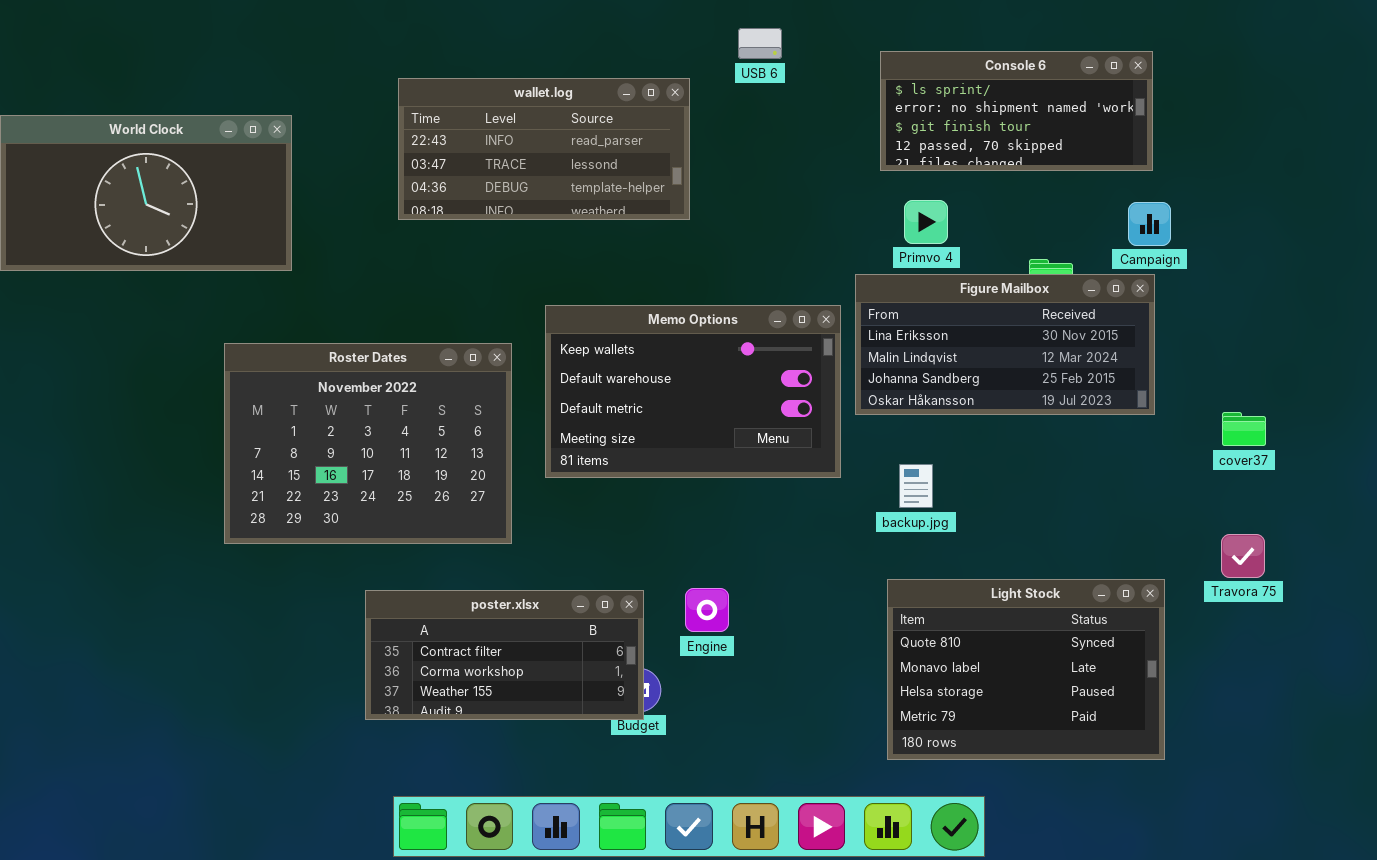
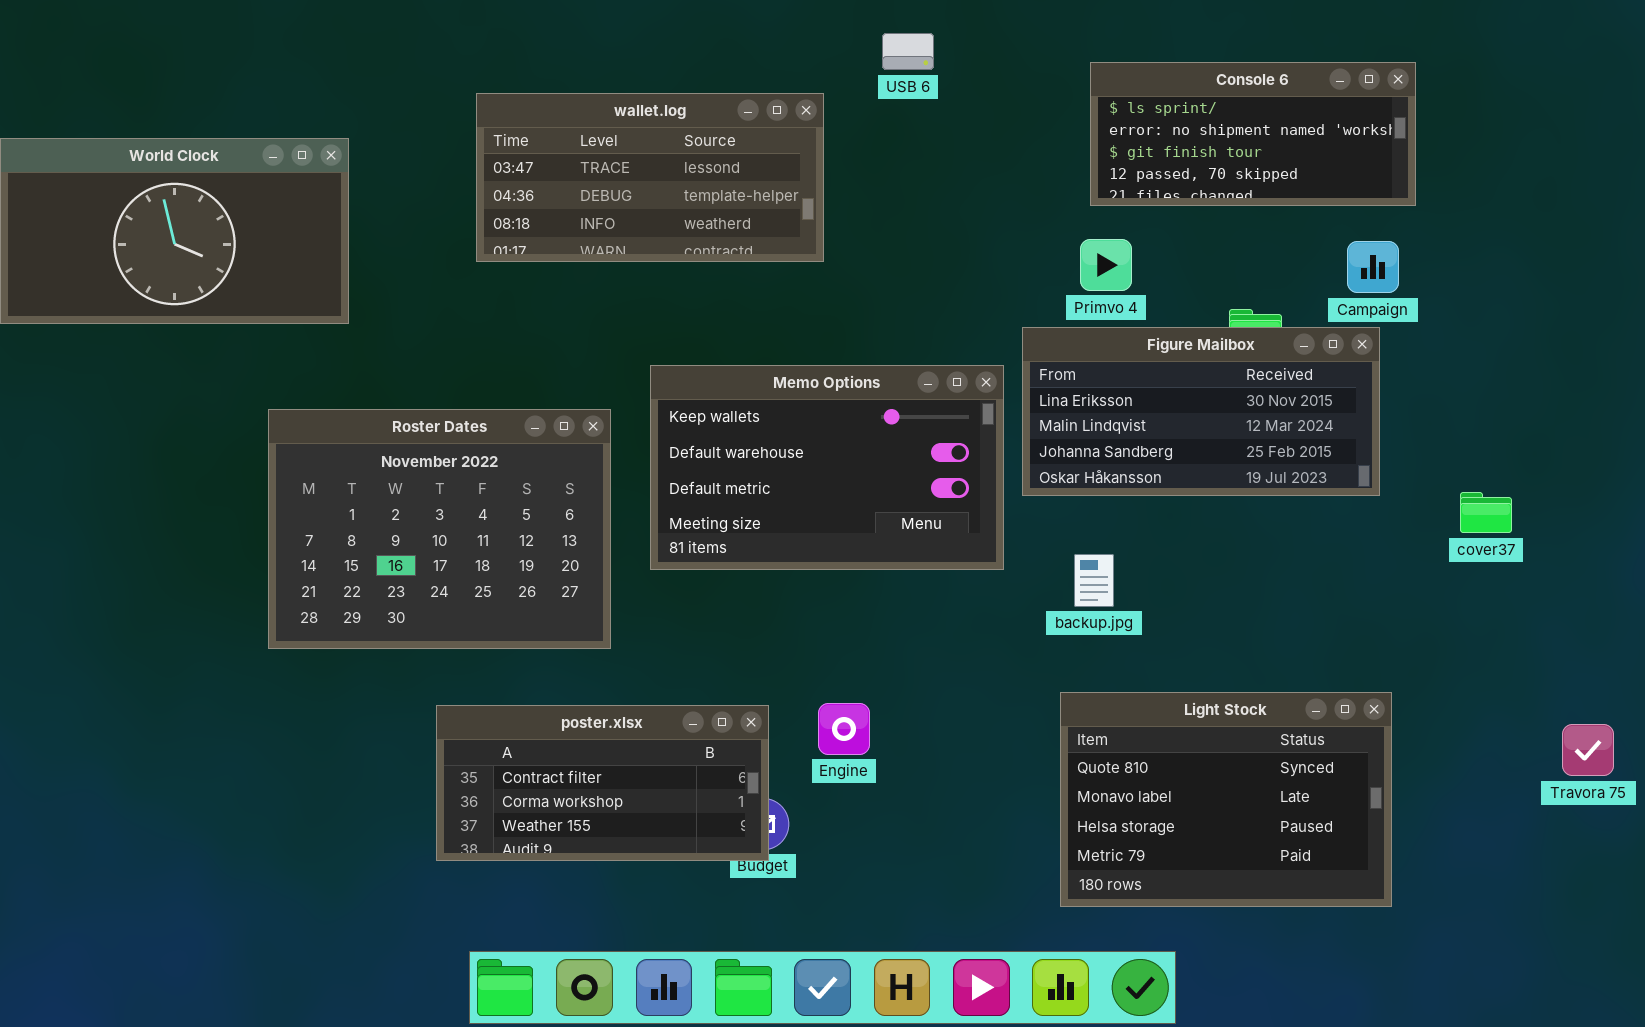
Console 6: [880,51,1153,171] -> [1090,62,1416,206], moved
wallet.log: [398,78,690,220] -> [476,93,824,262], scrolled down 1 row
Travora 75: [1221,534,1265,578] -> [1562,724,1614,776], moved

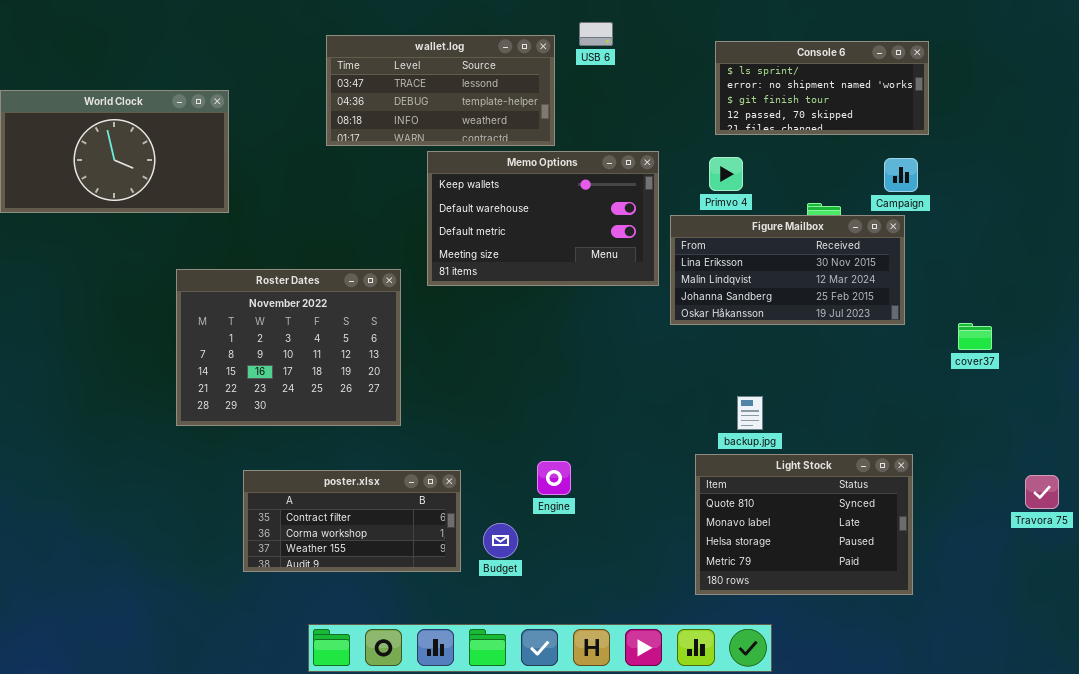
wallet.log: [476,93,824,262] -> [326,35,555,146], moved
Memo Options: [650,365,1004,570] -> [427,151,659,286], moved
backup.jpg: [1074,554,1114,607] -> [737,396,763,430], moved
poster.xlsx: [436,705,769,861] -> [243,470,461,572], moved

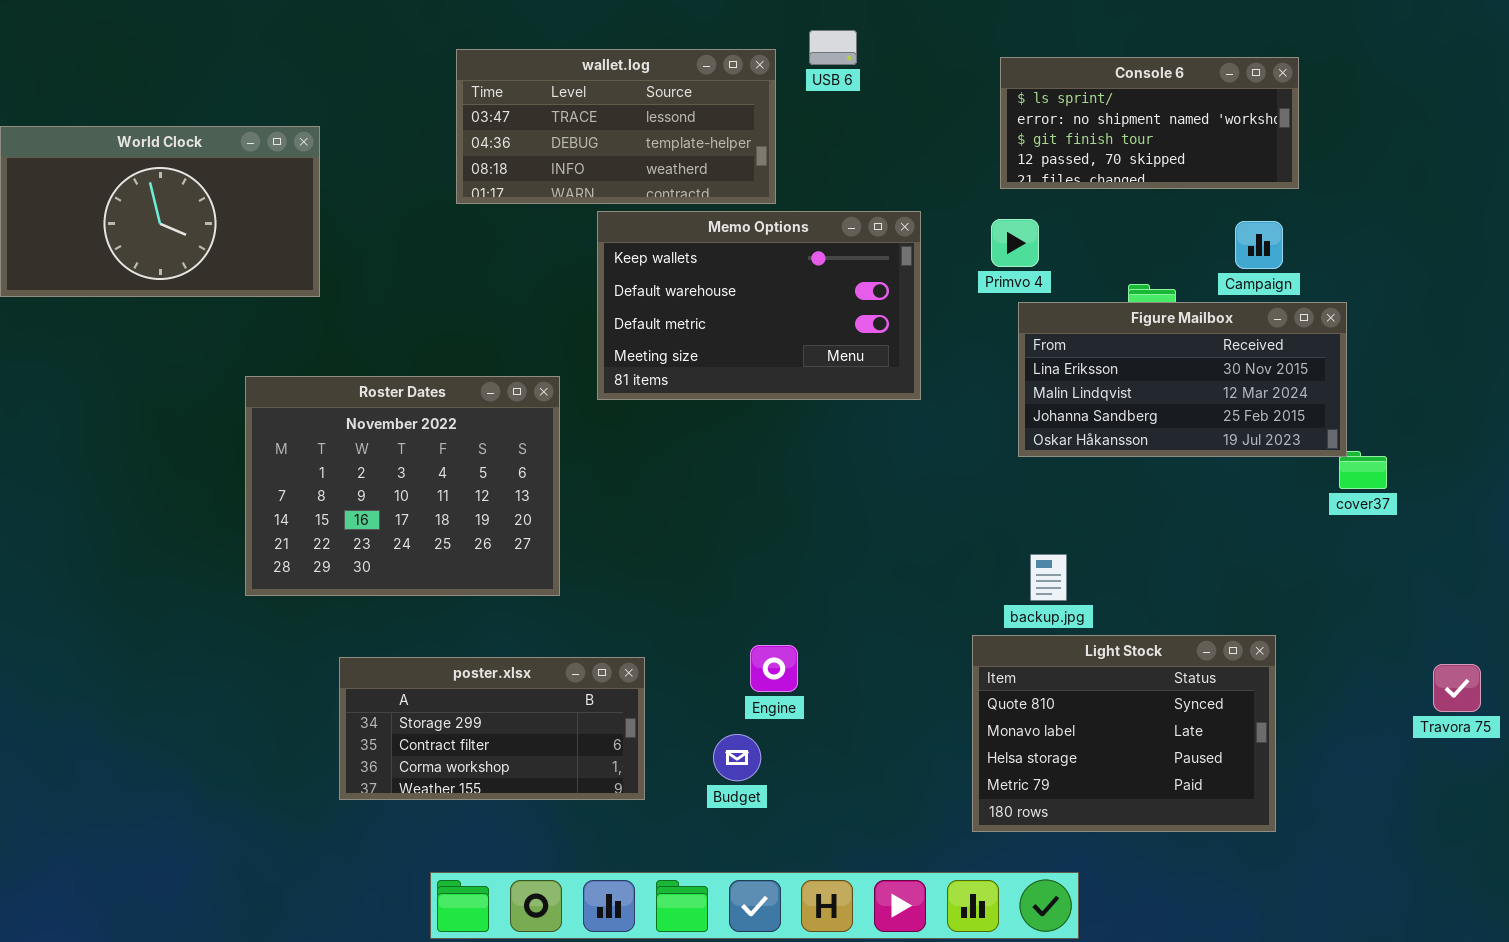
Figure Mailbox: [670,215,905,325] -> [1018,302,1347,457], moved
poster.xlsx: [243,470,461,572] -> [339,657,645,800], scrolled up 1 row
Budget: [483,523,518,558] -> [713,734,761,781], moved

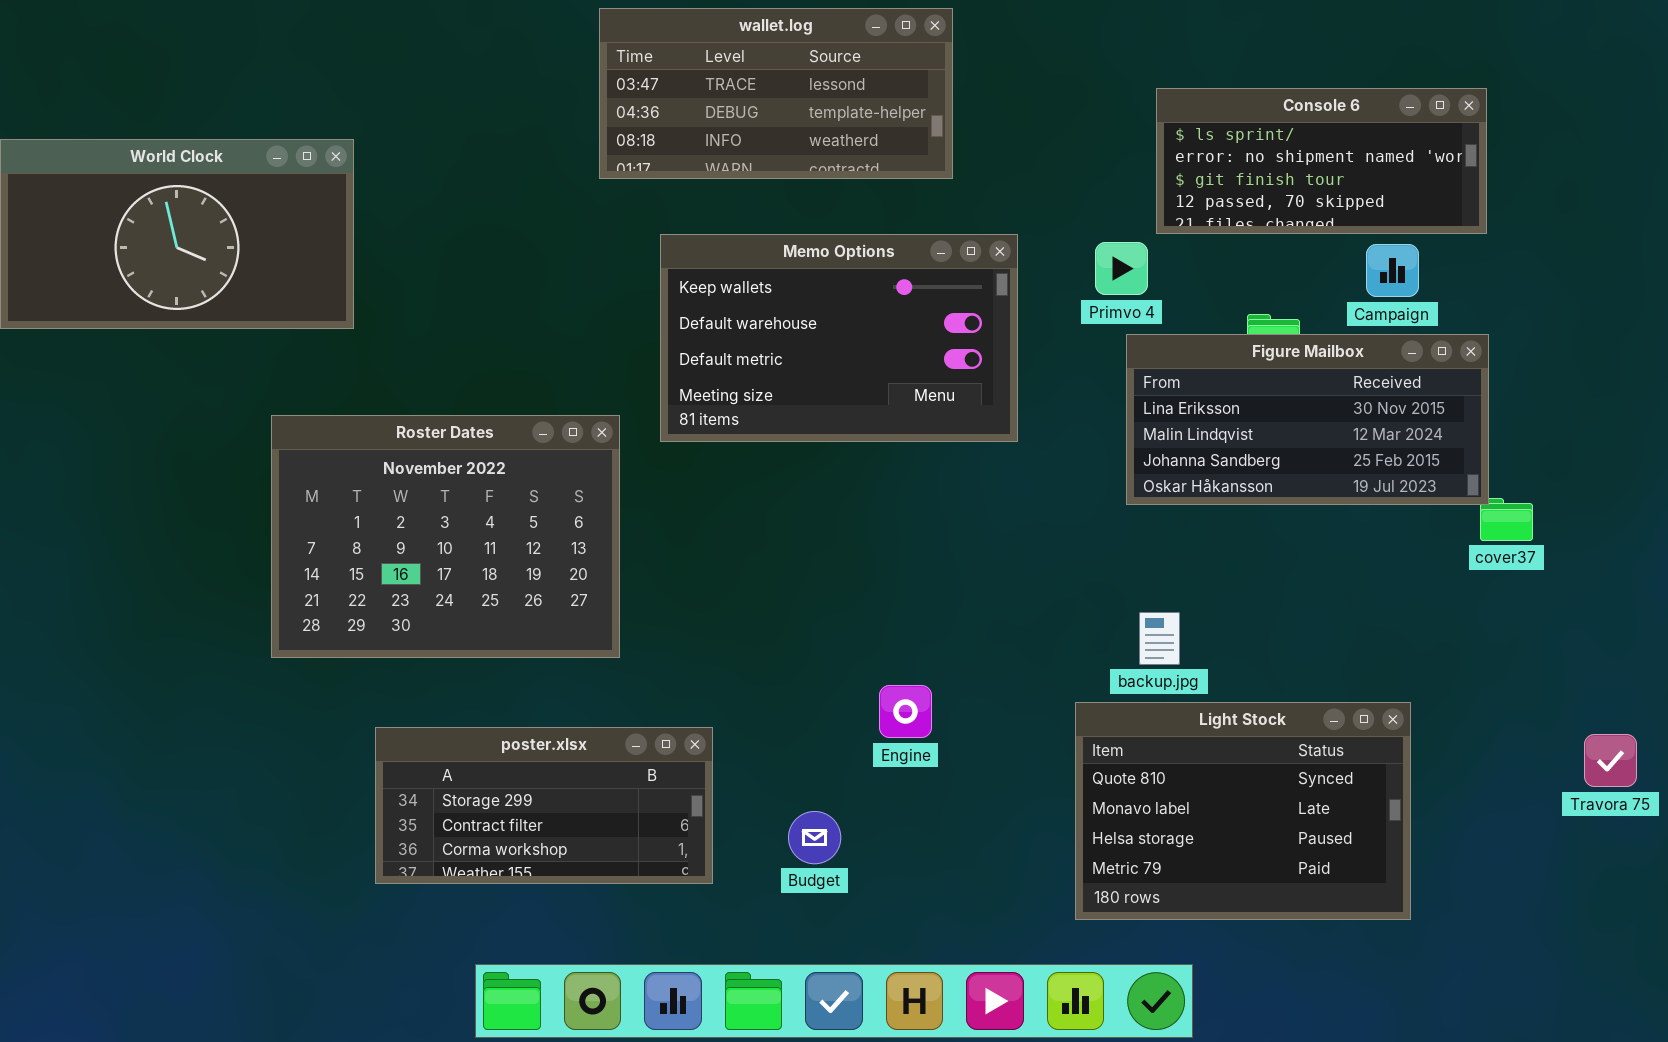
wallet.log: [456,49,776,204] -> [599,8,953,179], moved
Console 6: [1000,57,1299,189] -> [1156,88,1487,234], moved
Engine: [750,645,798,692] -> [879,685,932,738], moved

